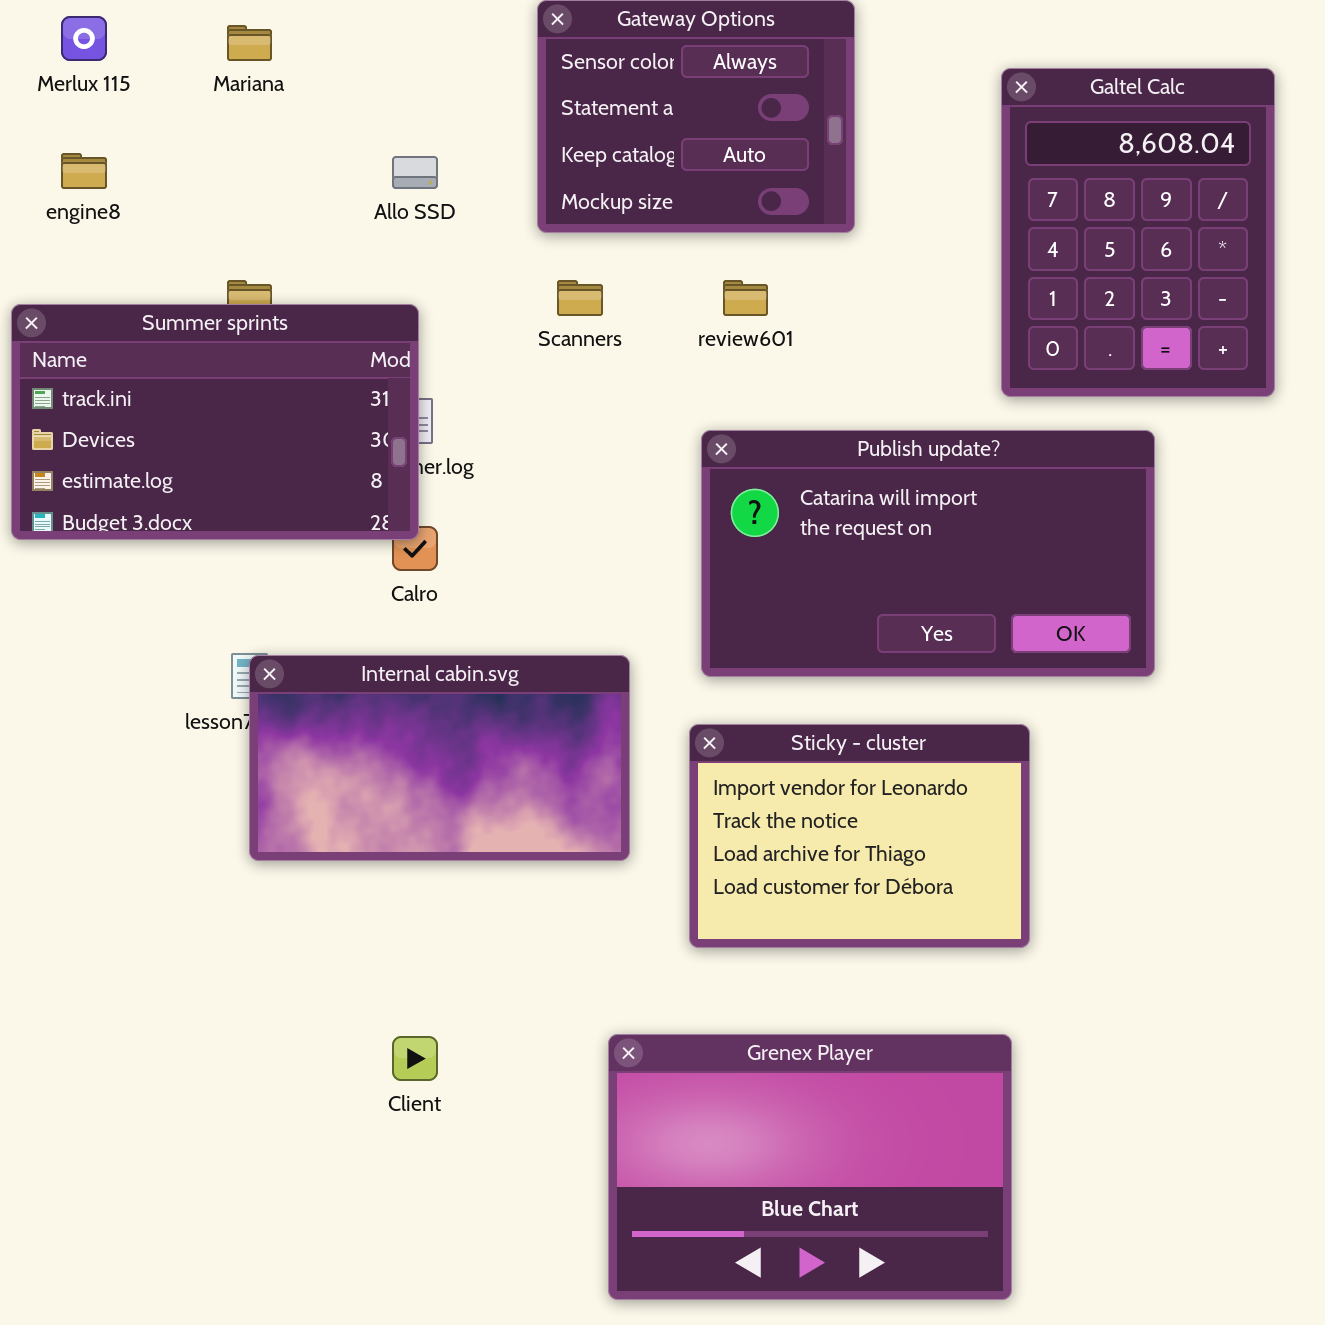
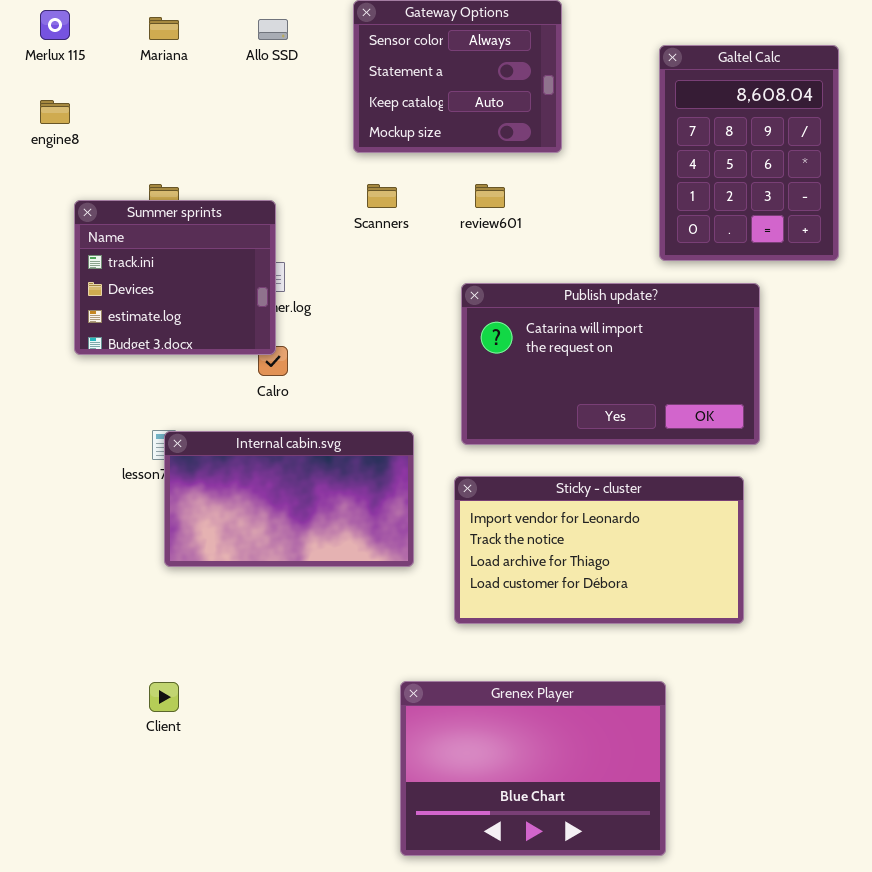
Allo SSD: [392,156,438,189] -> [258,19,288,40], moved
Summer sprints: [11,304,419,540] -> [74,200,276,355], resized
Sticky - cluster: [689,724,1030,948] -> [454,476,744,624], resized
Client: [392,1036,438,1081] -> [149,682,179,712], moved

